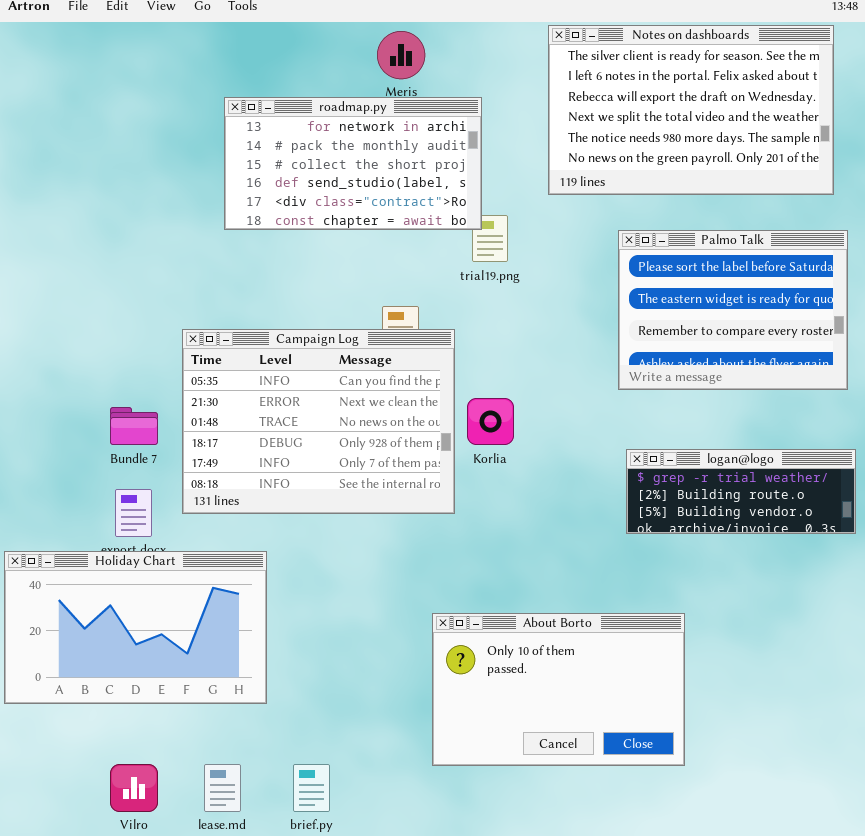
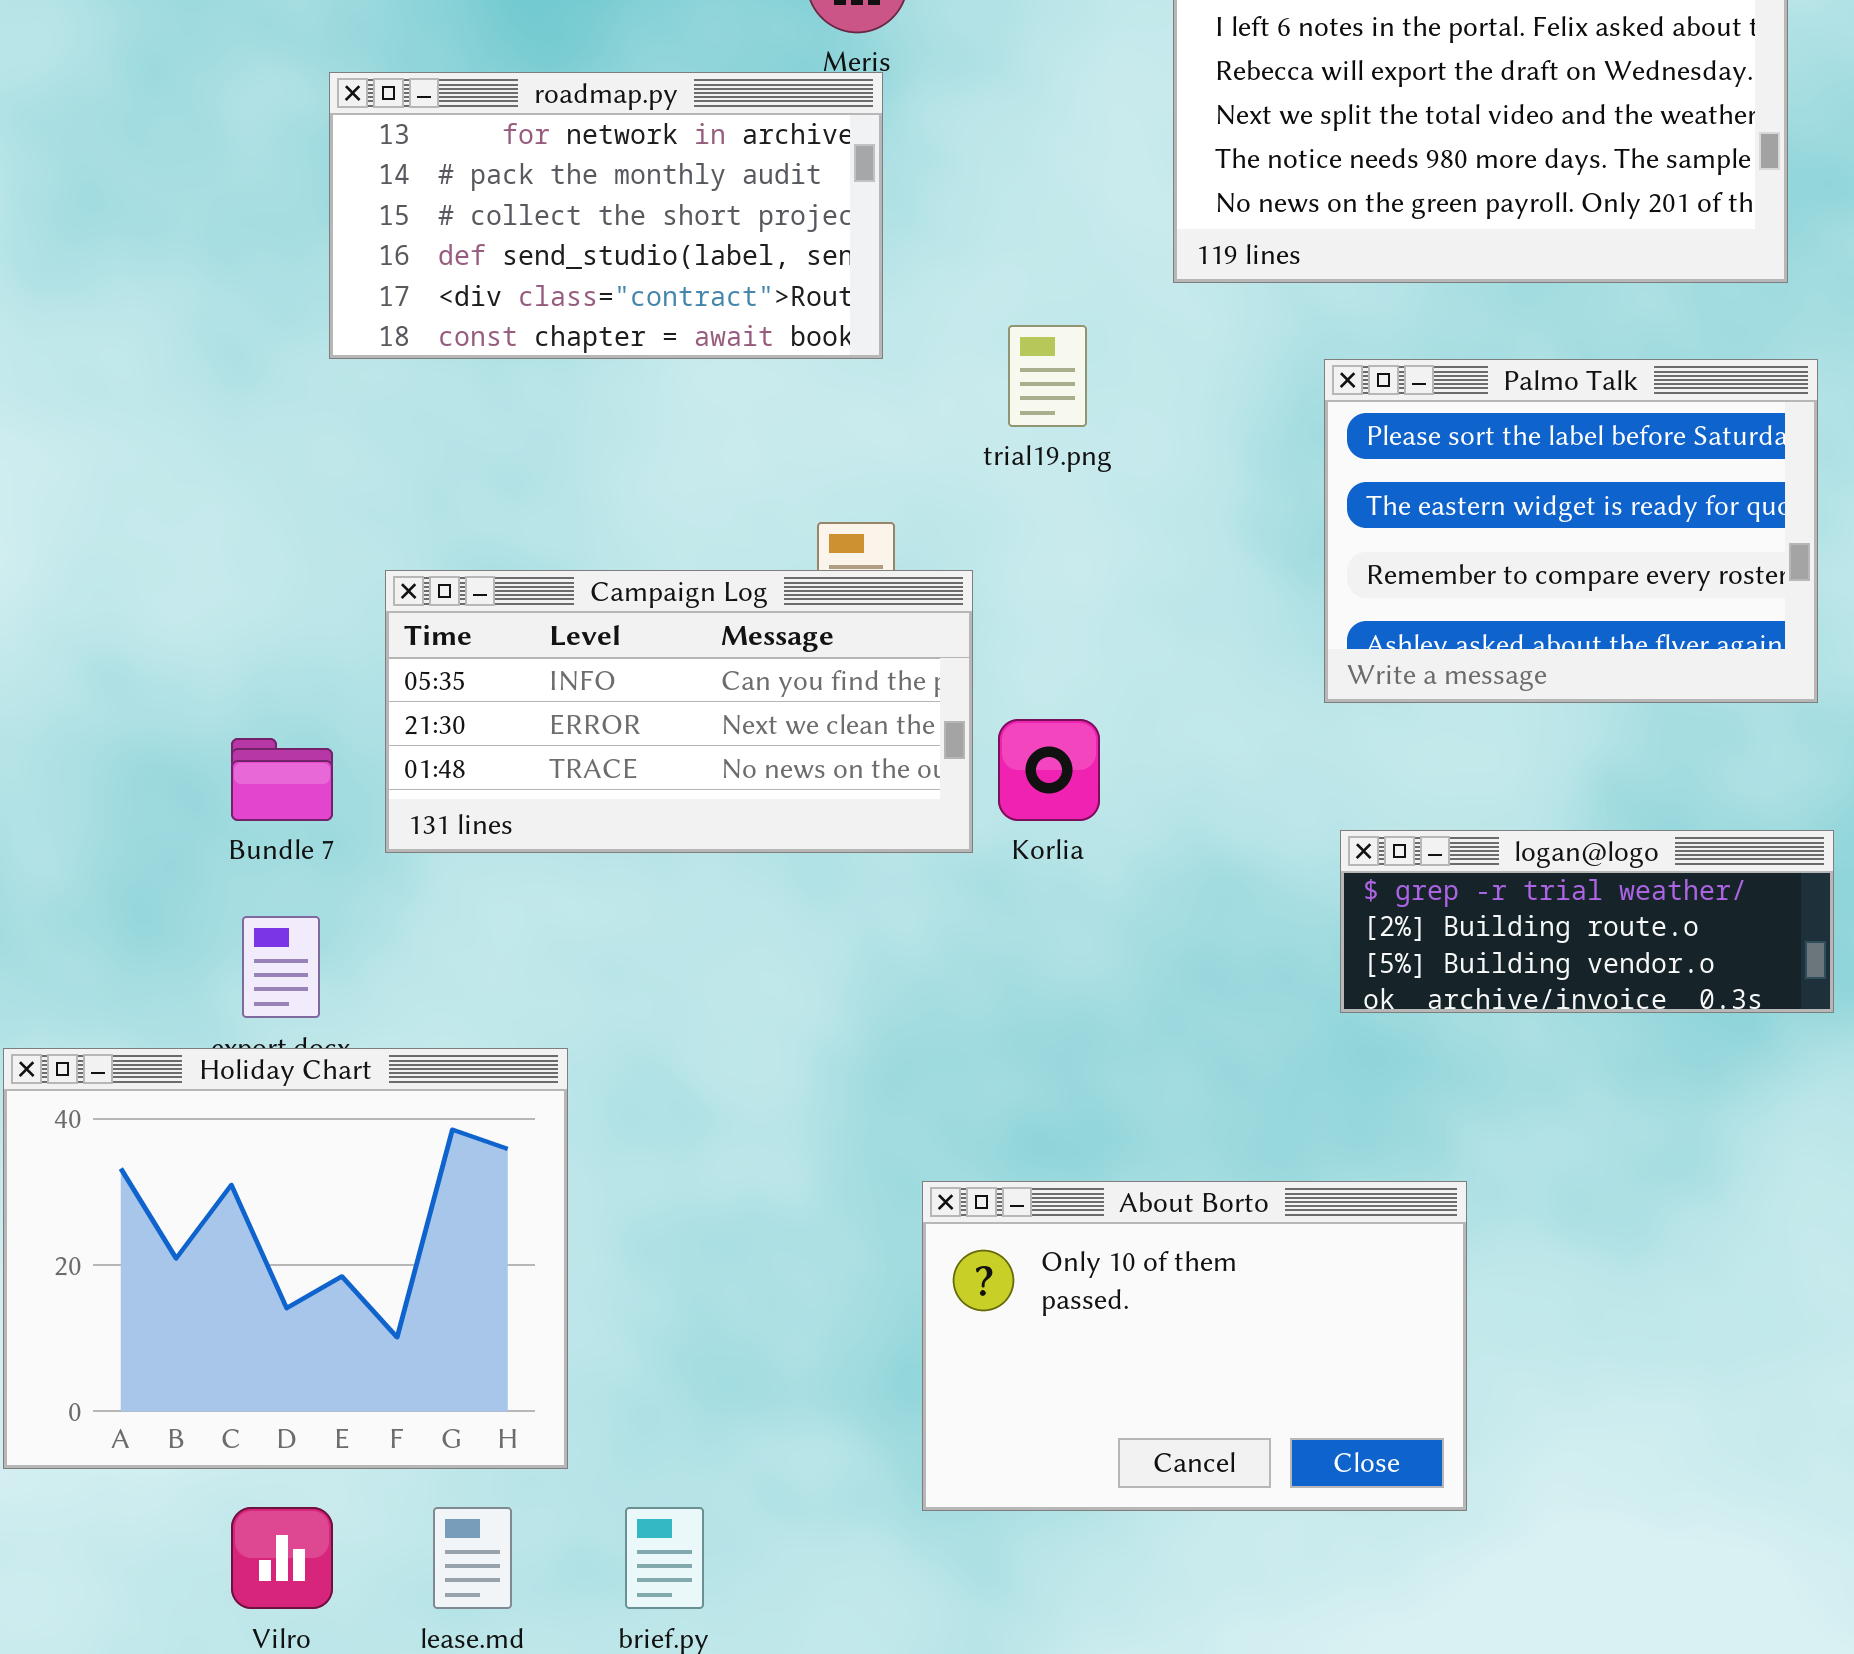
roadmap.py: [224,97,482,230] -> [329,72,883,359], moved
Campaign Log: [182,329,455,514] -> [385,570,973,853], resized
Holiday Chart: [4,551,267,704] -> [3,1048,568,1469], resized

